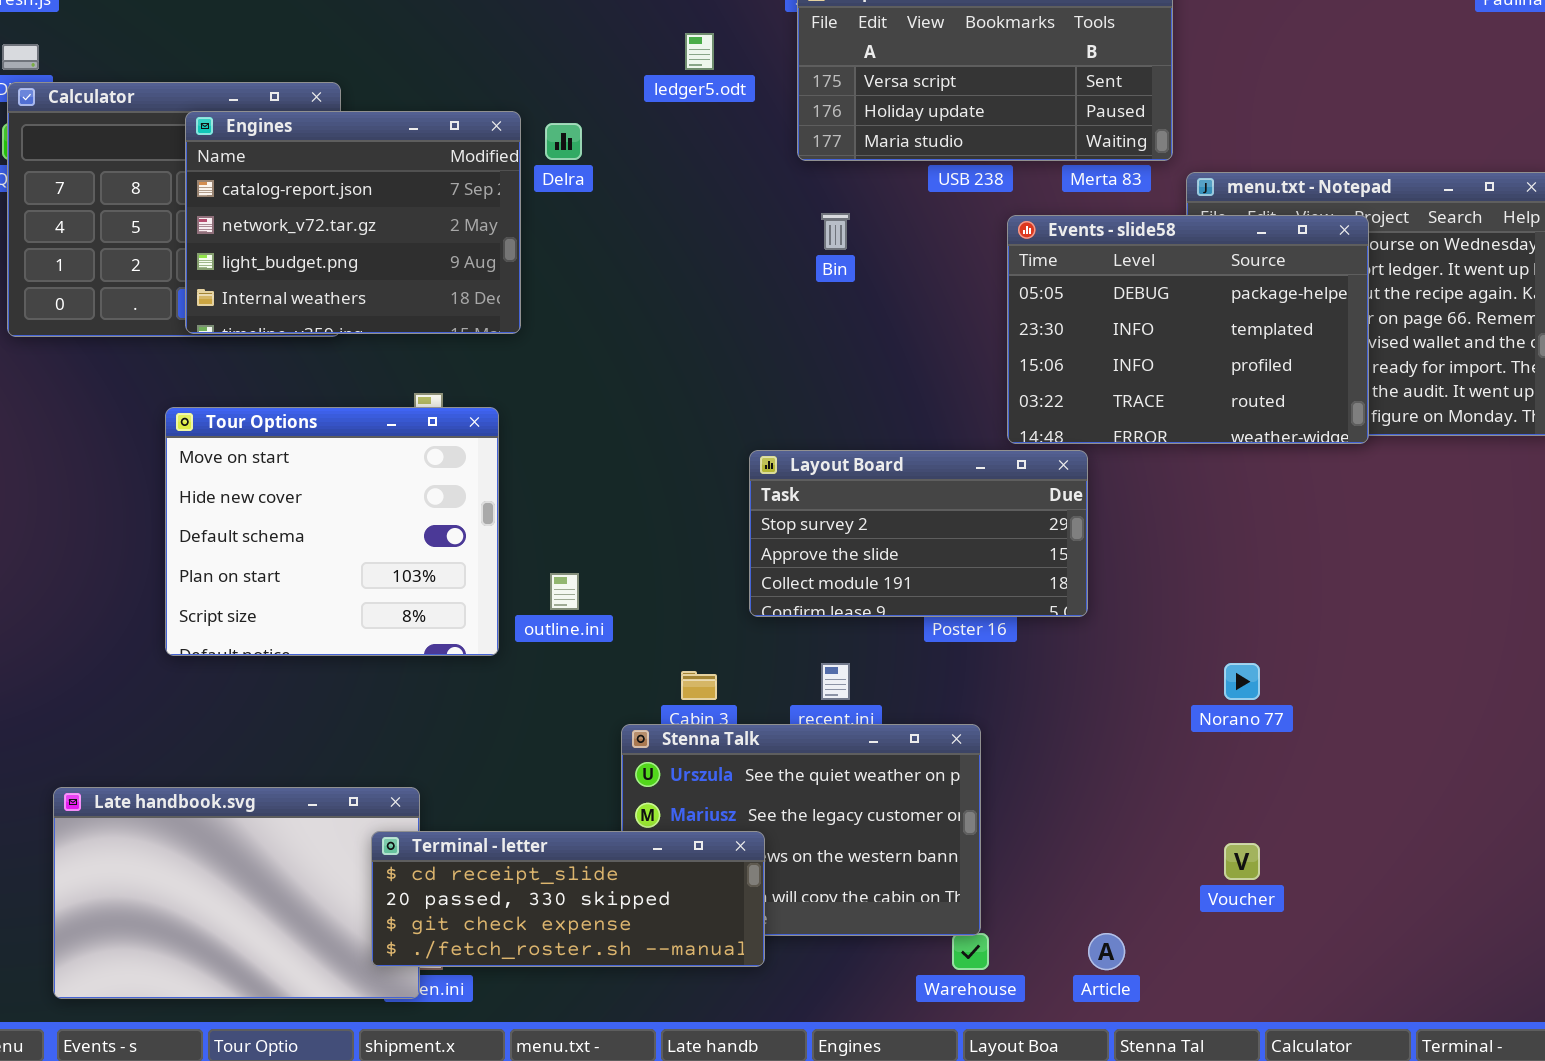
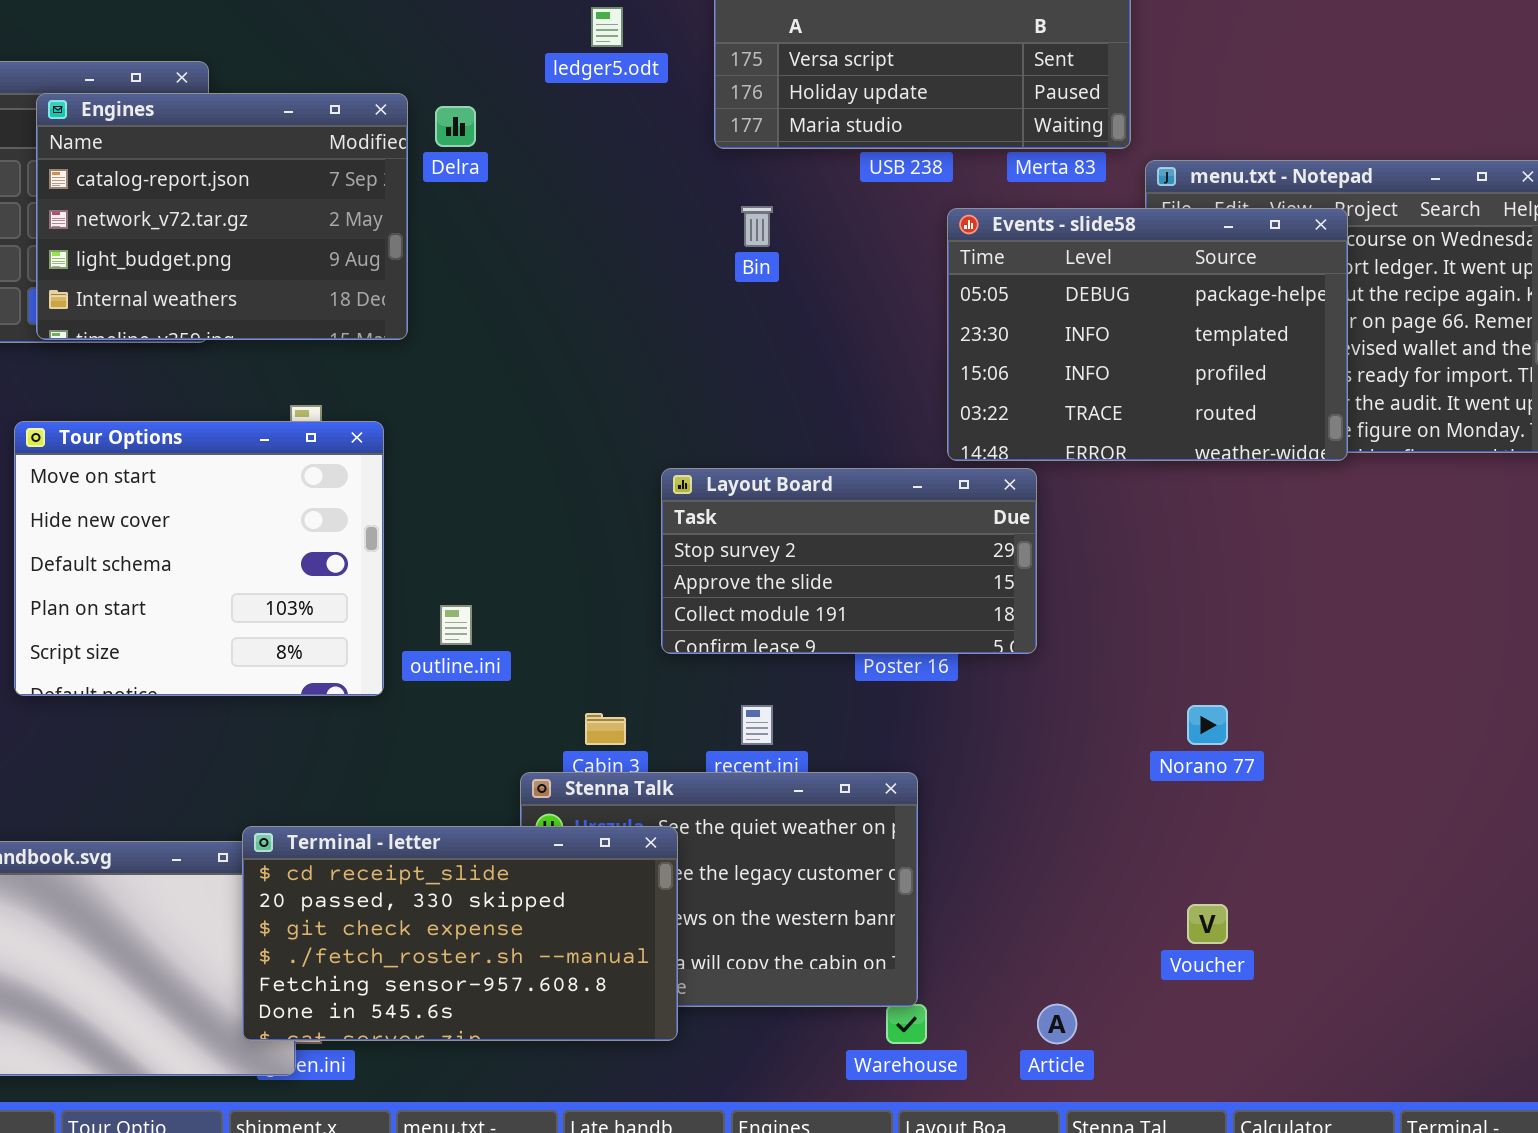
Terminal - letter: [371,831,765,967] -> [242,826,678,1041], resized

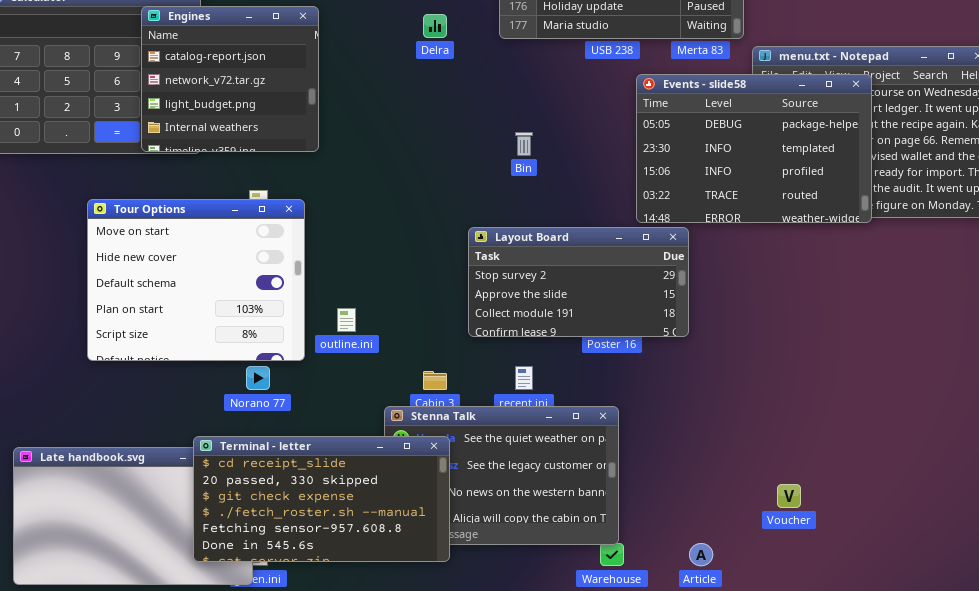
Engines: [36,93,408,340] -> [141,6,319,152], resized
Delra: [435,106,476,147] -> [423,14,447,38], moved
Bin: [741,206,773,247] -> [515,132,533,156], moved
Norano 77: [1187,705,1228,745] -> [246,366,270,390], moved
Terminal - letter: [242,826,678,1041] -> [193,436,450,562], moved

